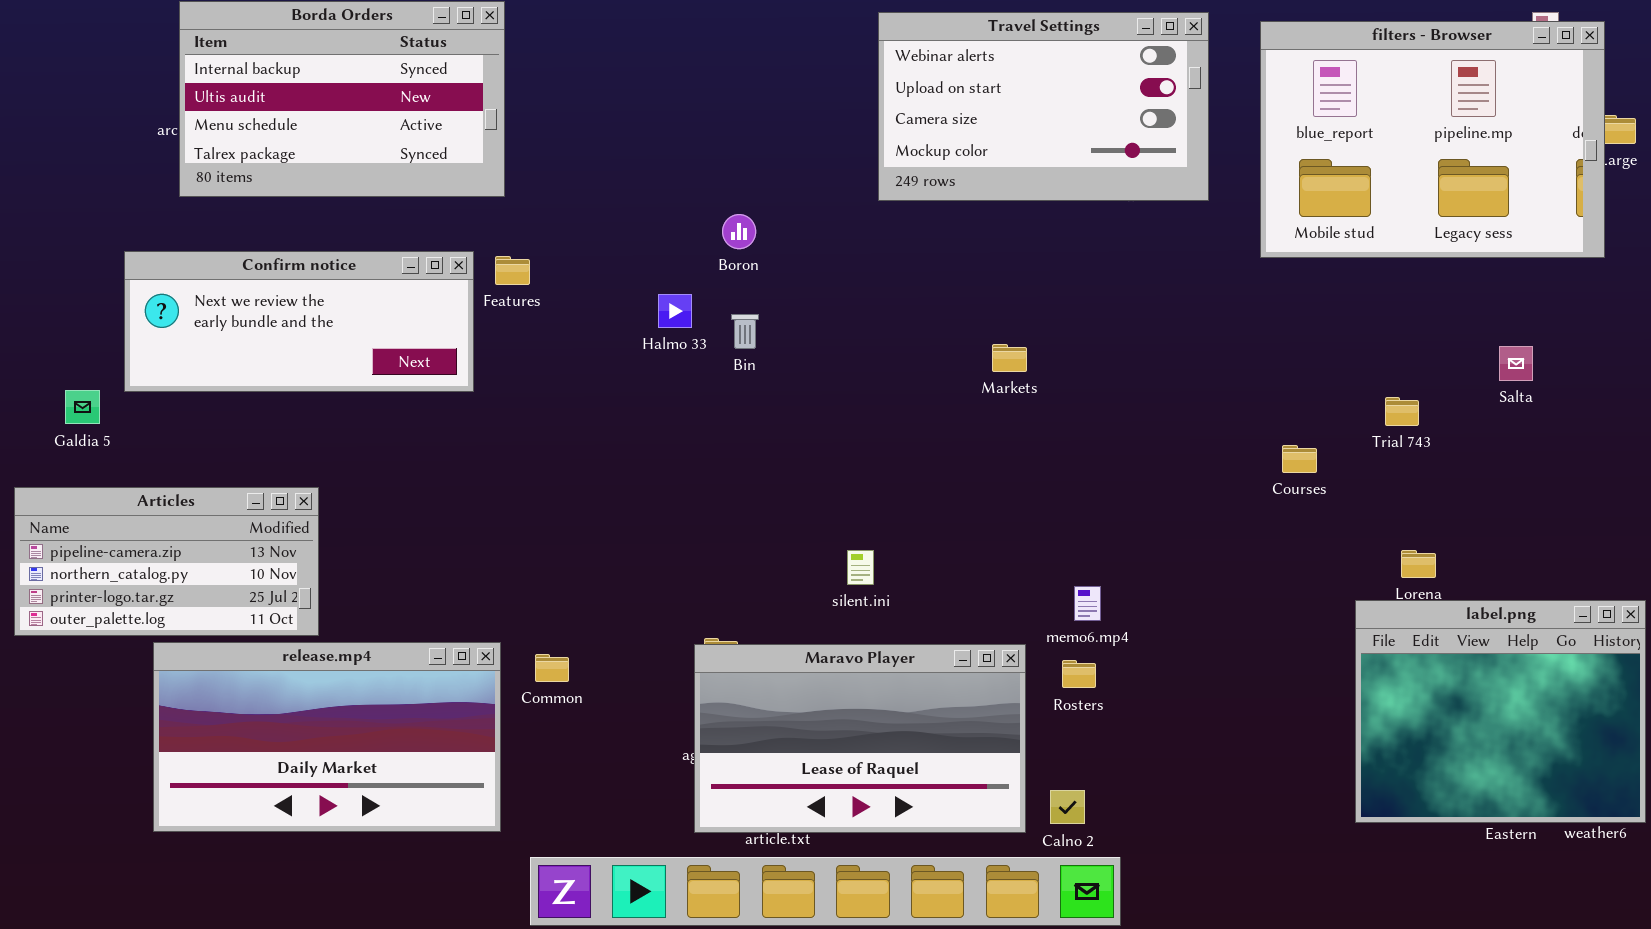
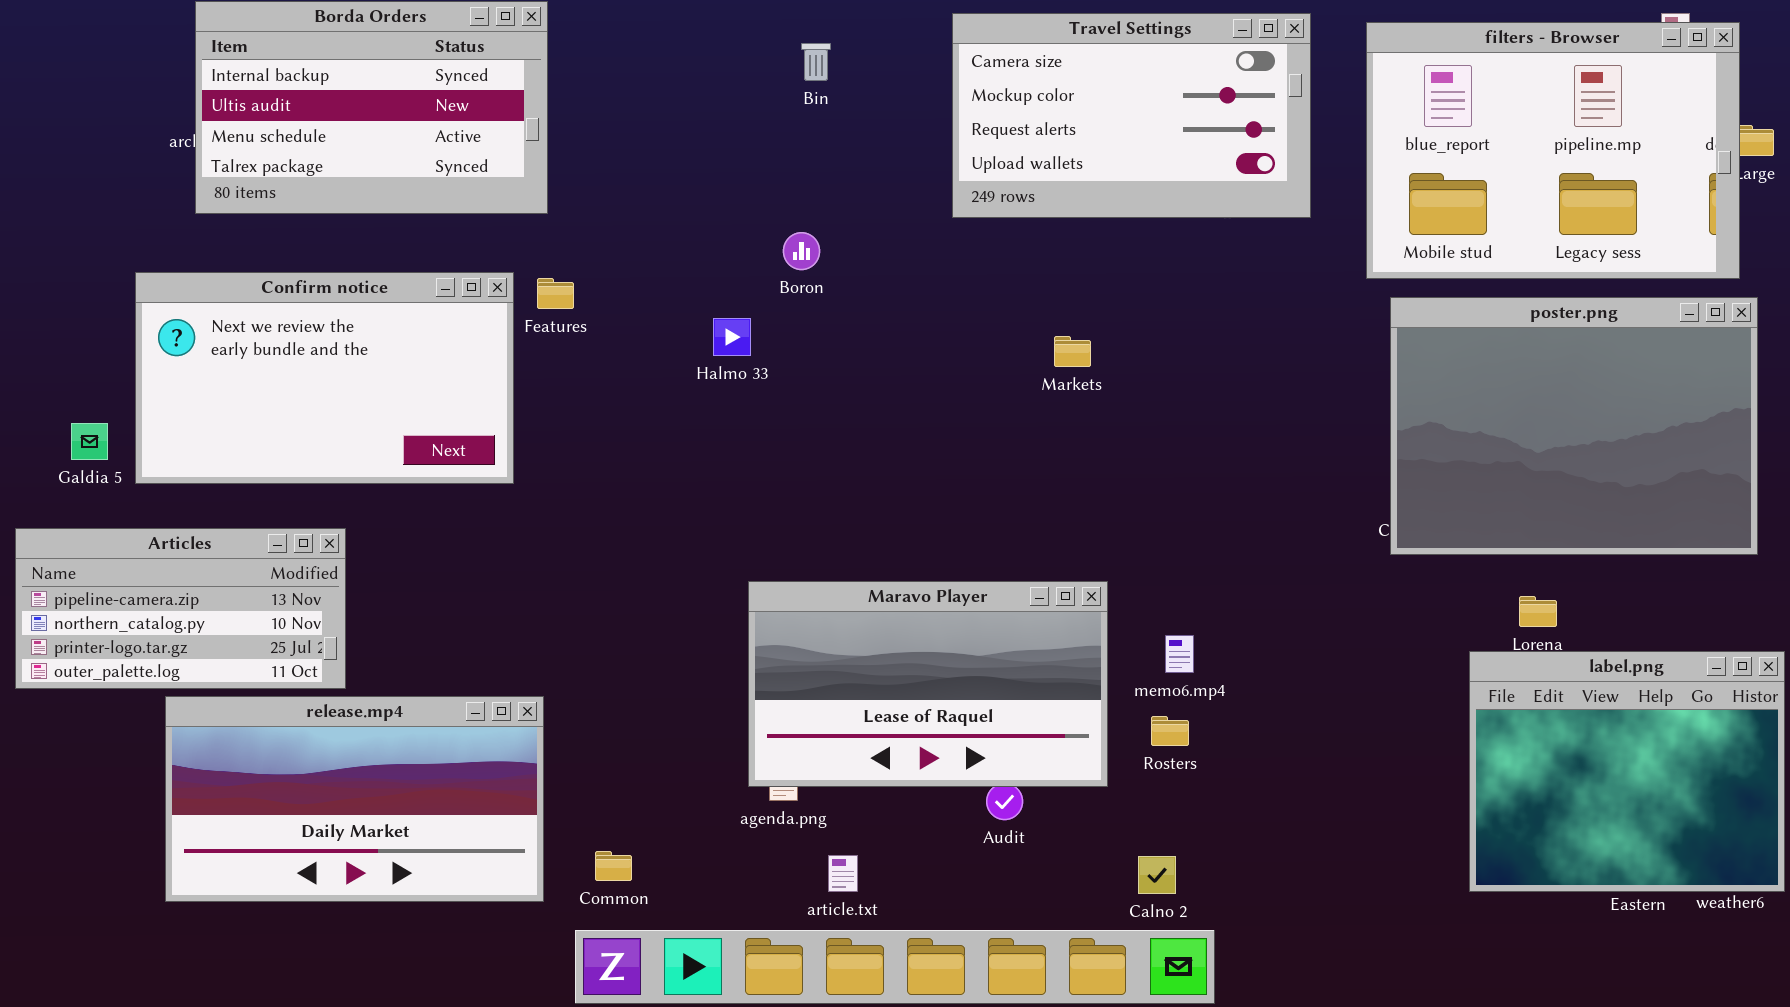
Travel Settings: [878,12,1209,201] -> [952,13,1311,218], scrolled down 2 rows
Confirm notice: [124,251,474,392] -> [135,272,514,484], resized
poster.png: none -> [1390,297,1758,555], opened
Bin: [731,314,759,349] -> [801,43,831,81], moved
Markets: [992,344,1027,372] -> [1054,336,1091,367], moved
Maravo Player: [694,644,1026,833] -> [748,581,1108,787], moved
Common: [535,654,569,682] -> [595,851,632,881], moved

